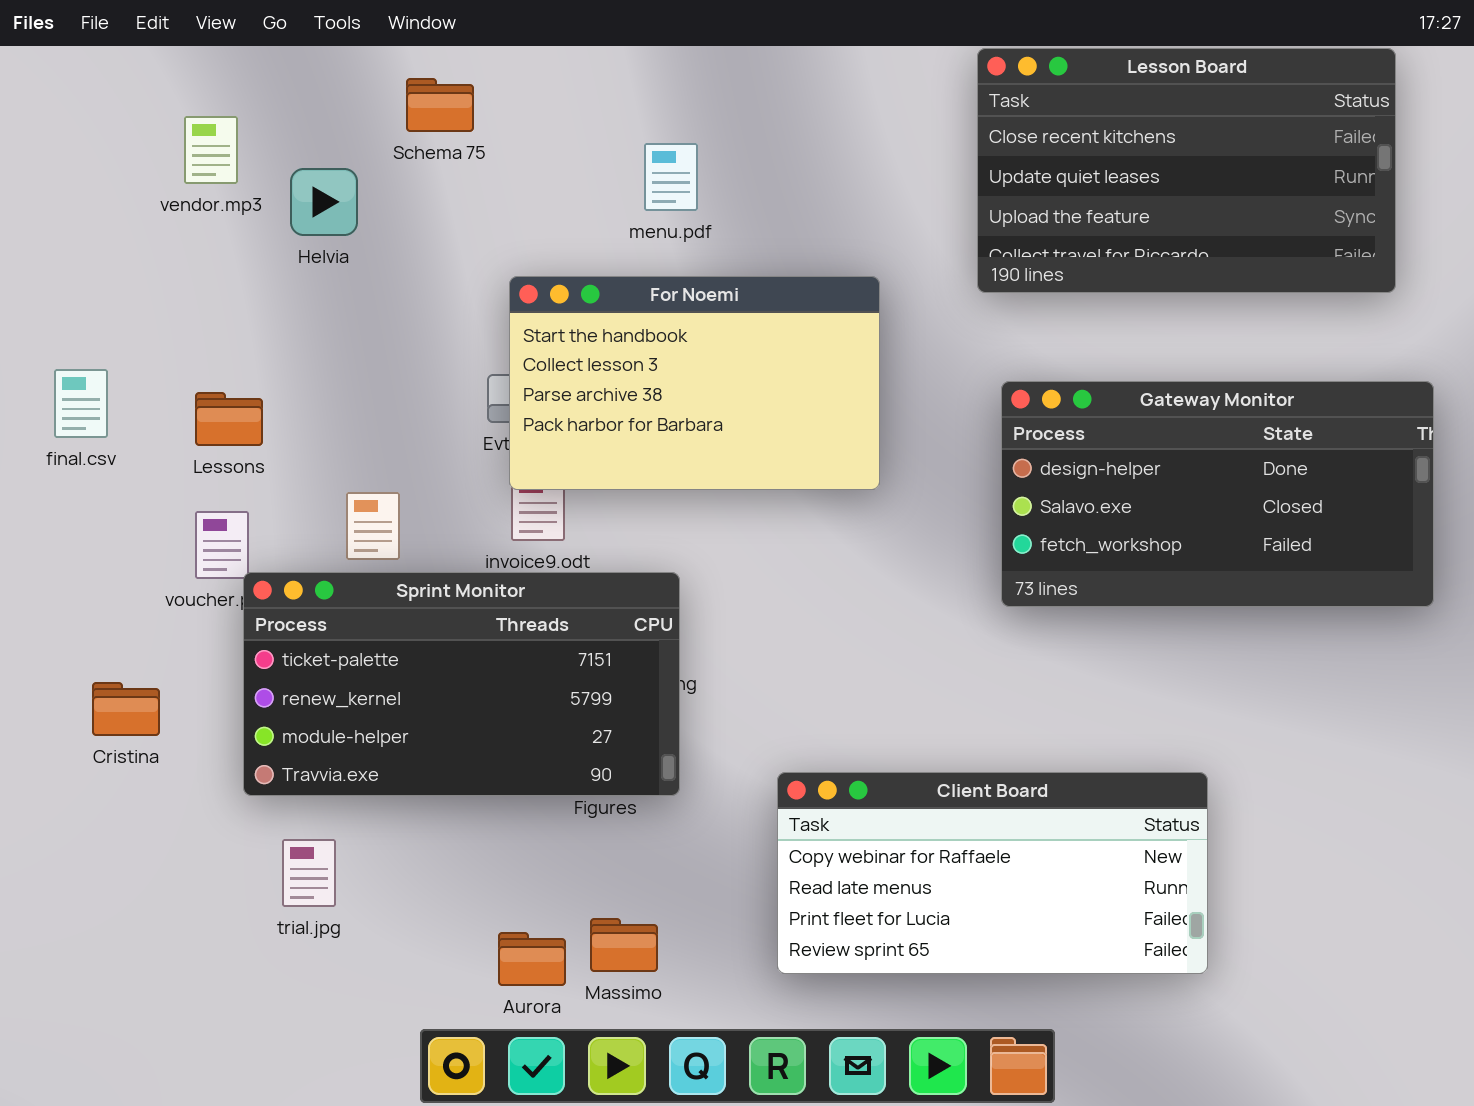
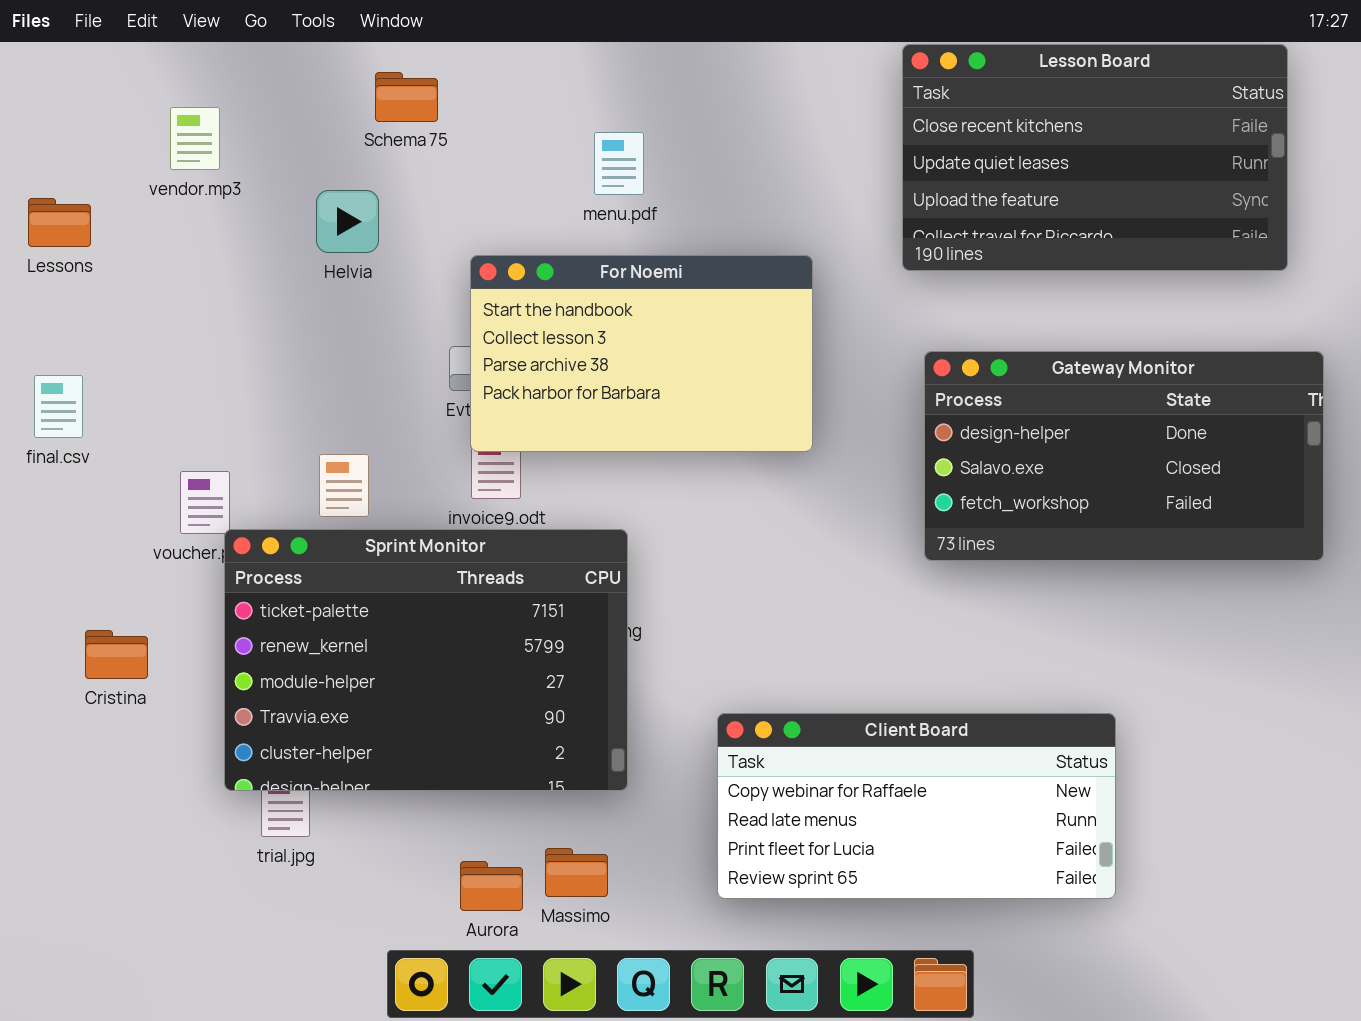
Helvia: [290,168,358,236] -> [316,190,379,253], moved
final.csv: [54,369,108,438] -> [34,375,83,438], moved
Lessons: [195,392,263,446] -> [28,198,91,247], moved
Sprint Monitor: [243,572,680,796] -> [224,529,628,791], resized

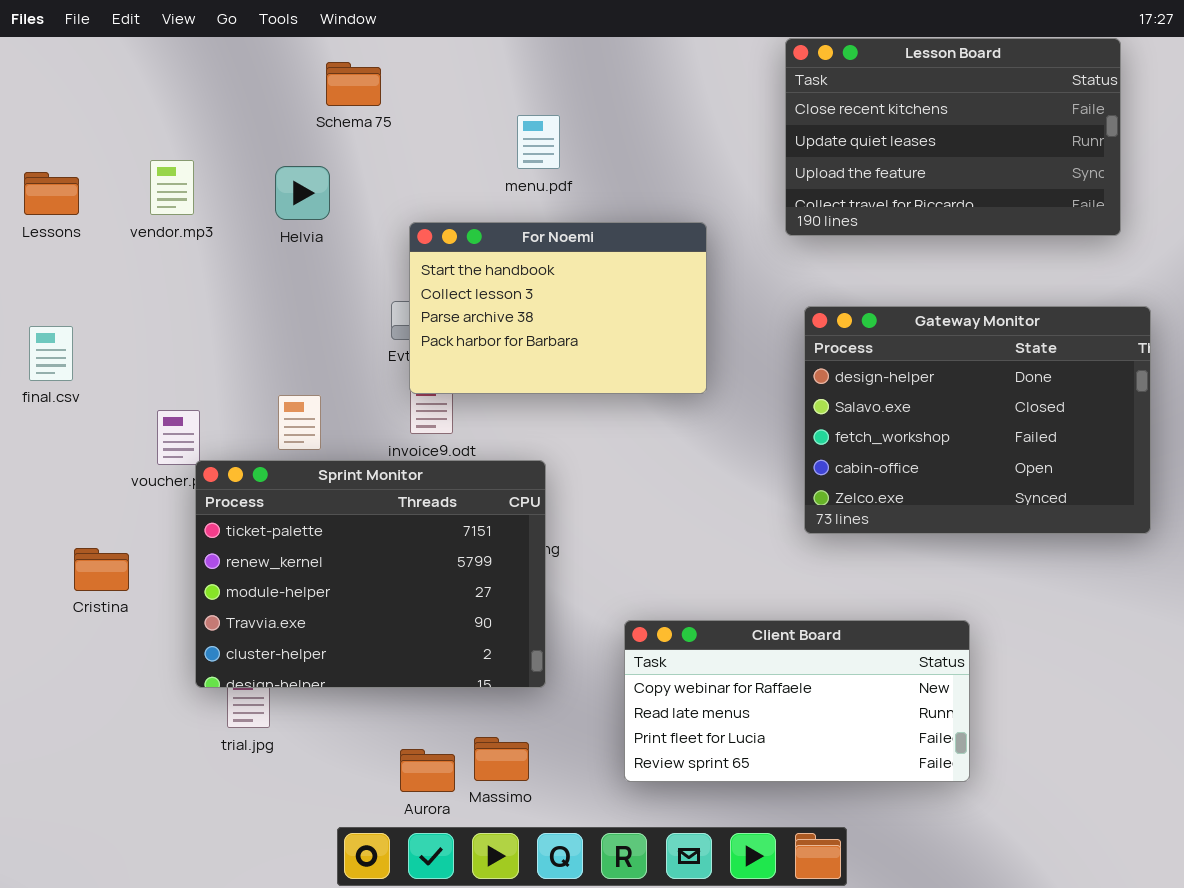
vendor.mp3: [170,107,220,170] -> [150,160,194,215], moved
Gateway Monitor: [924,351,1324,561] -> [804,306,1151,534], resized

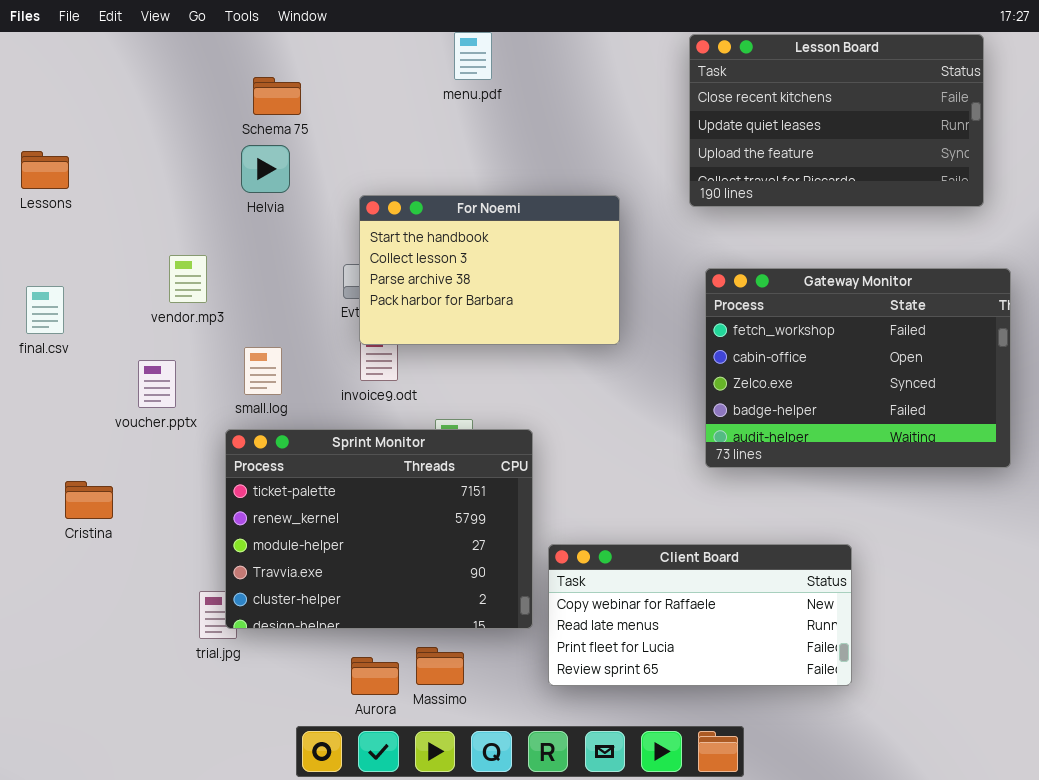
Schema 75: [326,62,381,106] -> [253,77,301,115], moved
menu.pdf: [517,115,560,169] -> [454,32,492,80], moved
vendor.mp3: [150,160,194,215] -> [169,255,207,303], moved
Gateway Monitor: [804,306,1151,534] -> [705,268,1011,468], scrolled down 2 rows
Sprint Monitor: [195,460,546,688] -> [225,429,533,629], moved

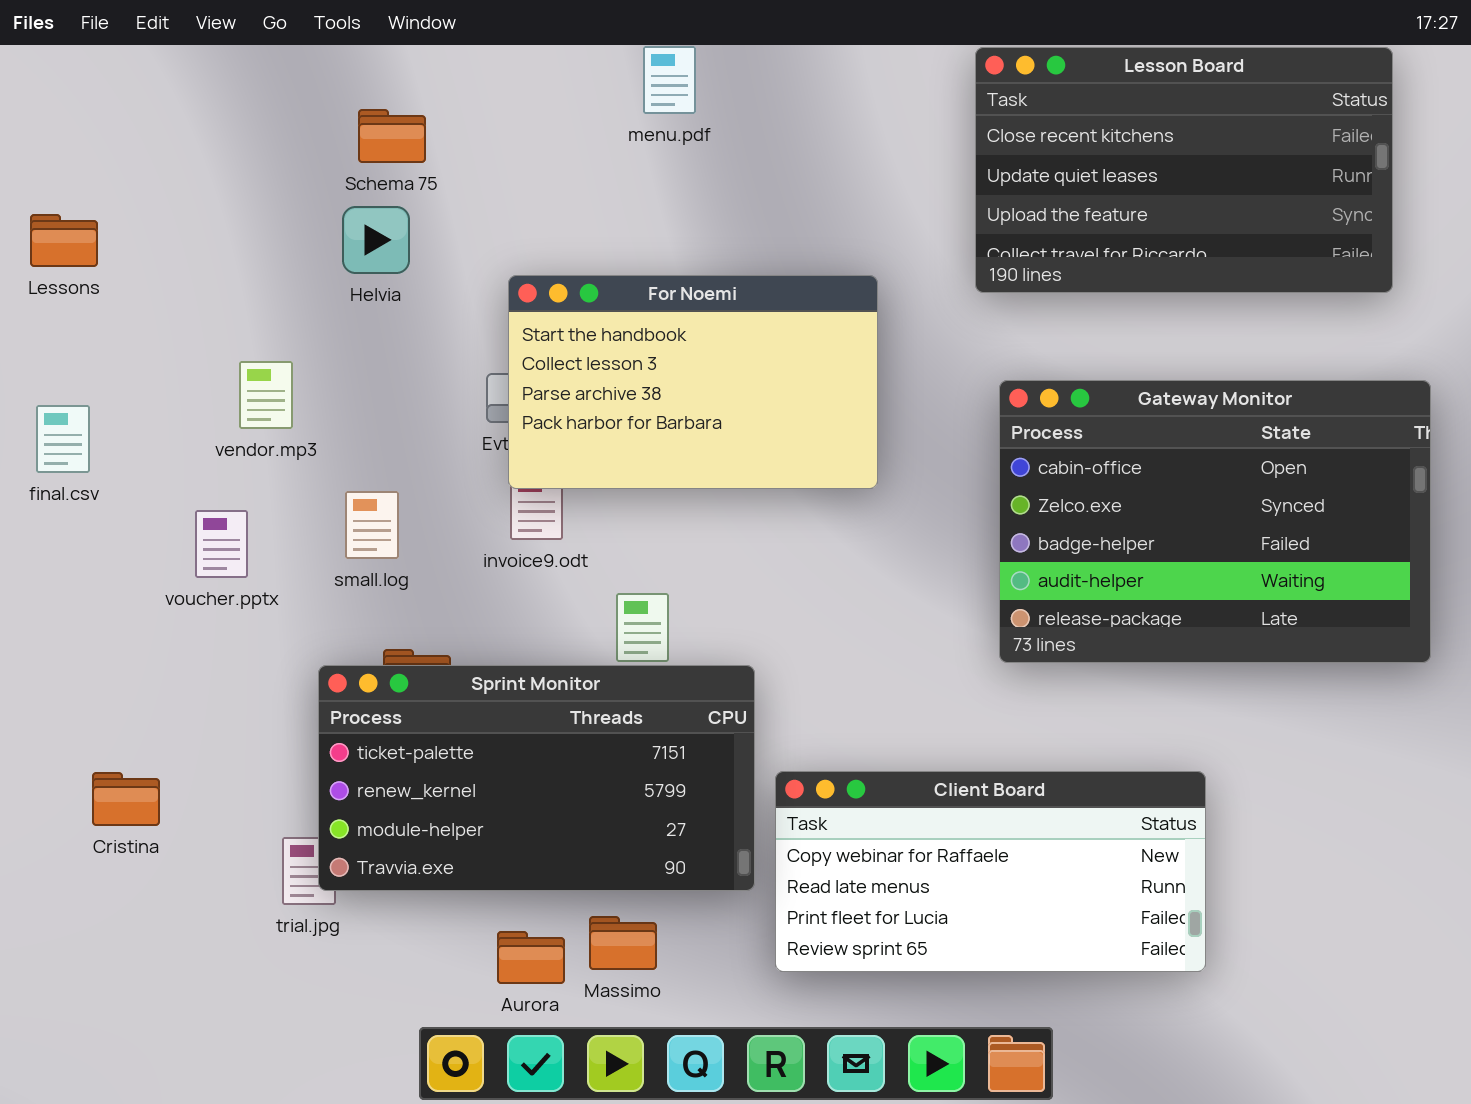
Gateway Monitor: [705,268,1011,468] -> [999,380,1431,663], scrolled down 1 row
Sprint Monitor: [225,429,533,629] -> [318,665,755,891], resized
Cristina: [65,481,113,519] -> [92,772,160,826], moved

